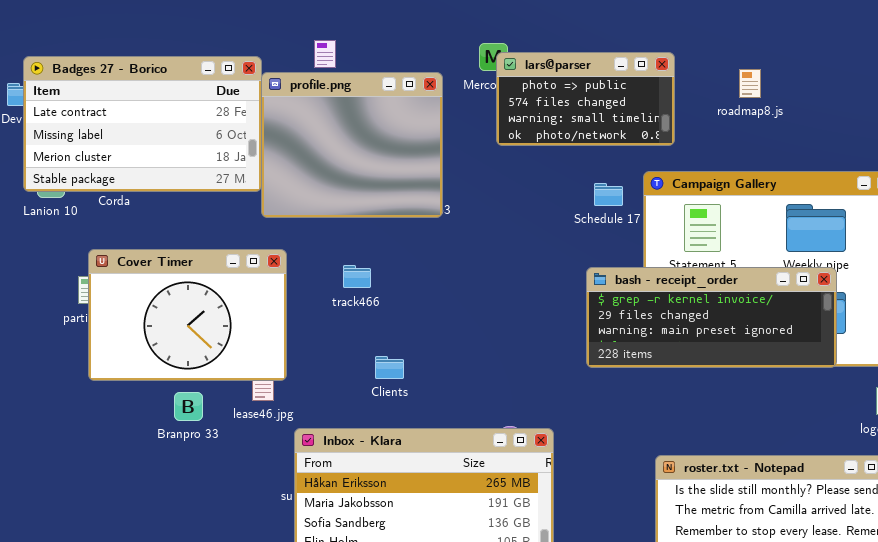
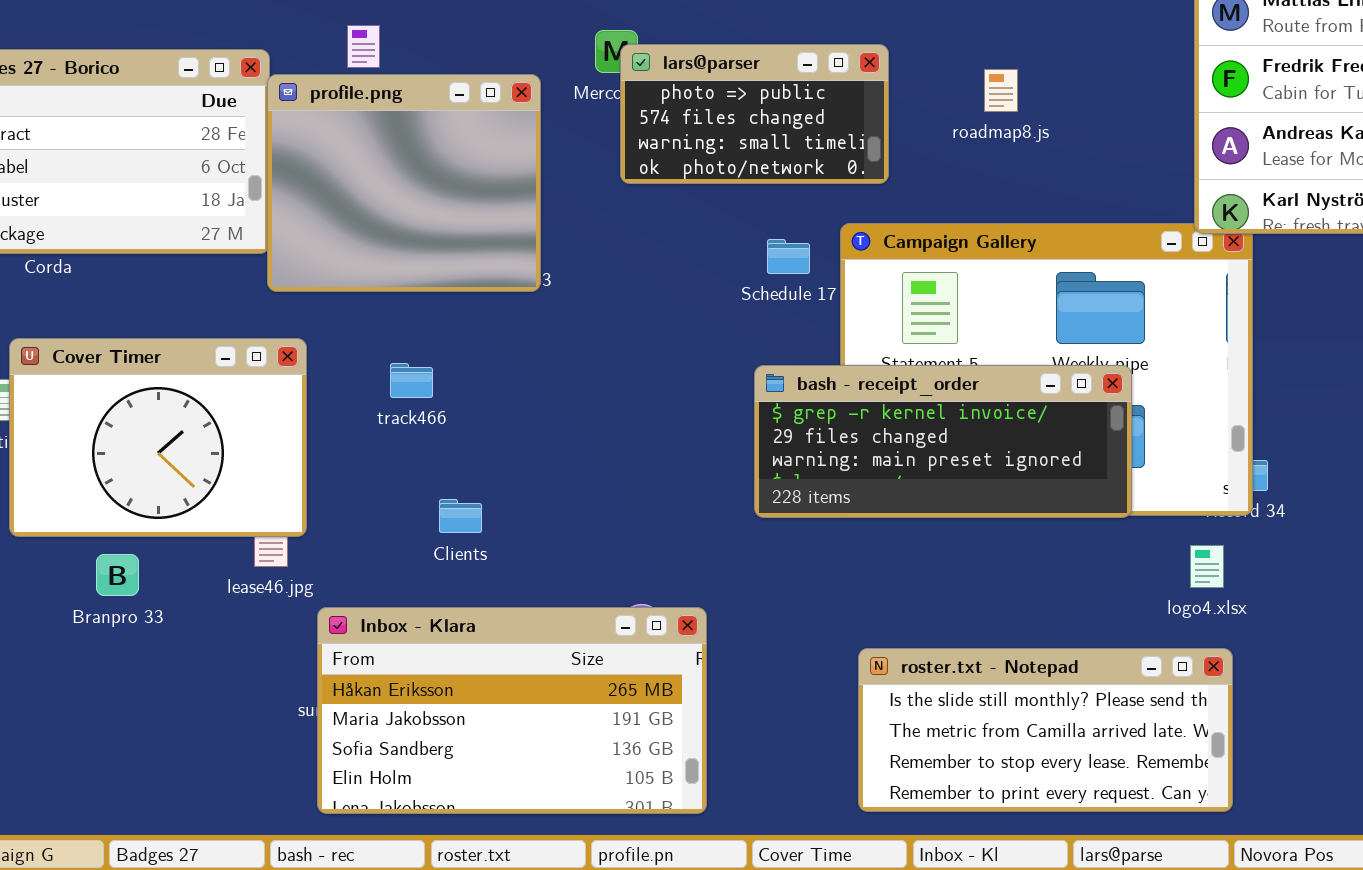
Branpro 33: [174,392,203,421] -> [96,554,139,596], moved

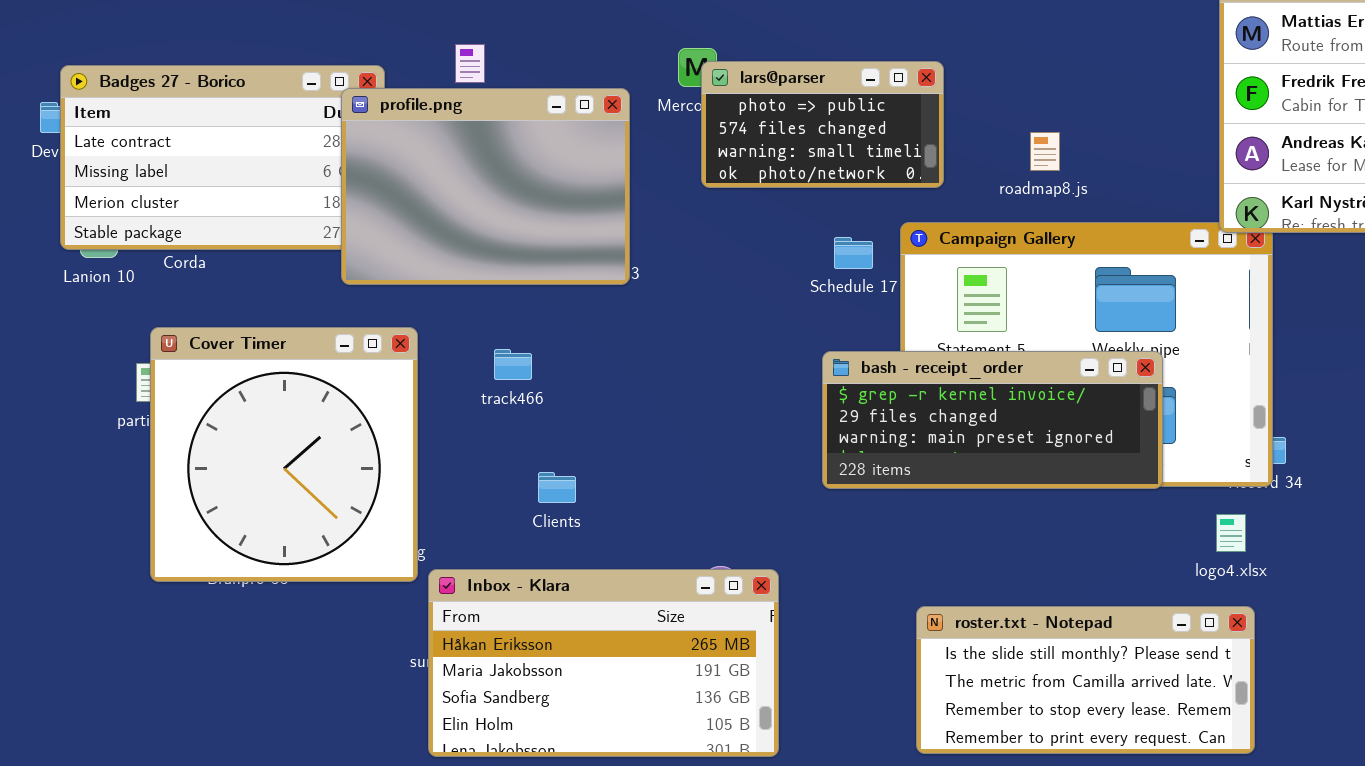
roadmap8.js: [984,69,1018,112] -> [1030,132,1060,171], moved
profile.png: [267,74,541,292] -> [341,88,630,285], resized
Cover Timer: [9,338,307,537] -> [150,327,418,582], resized

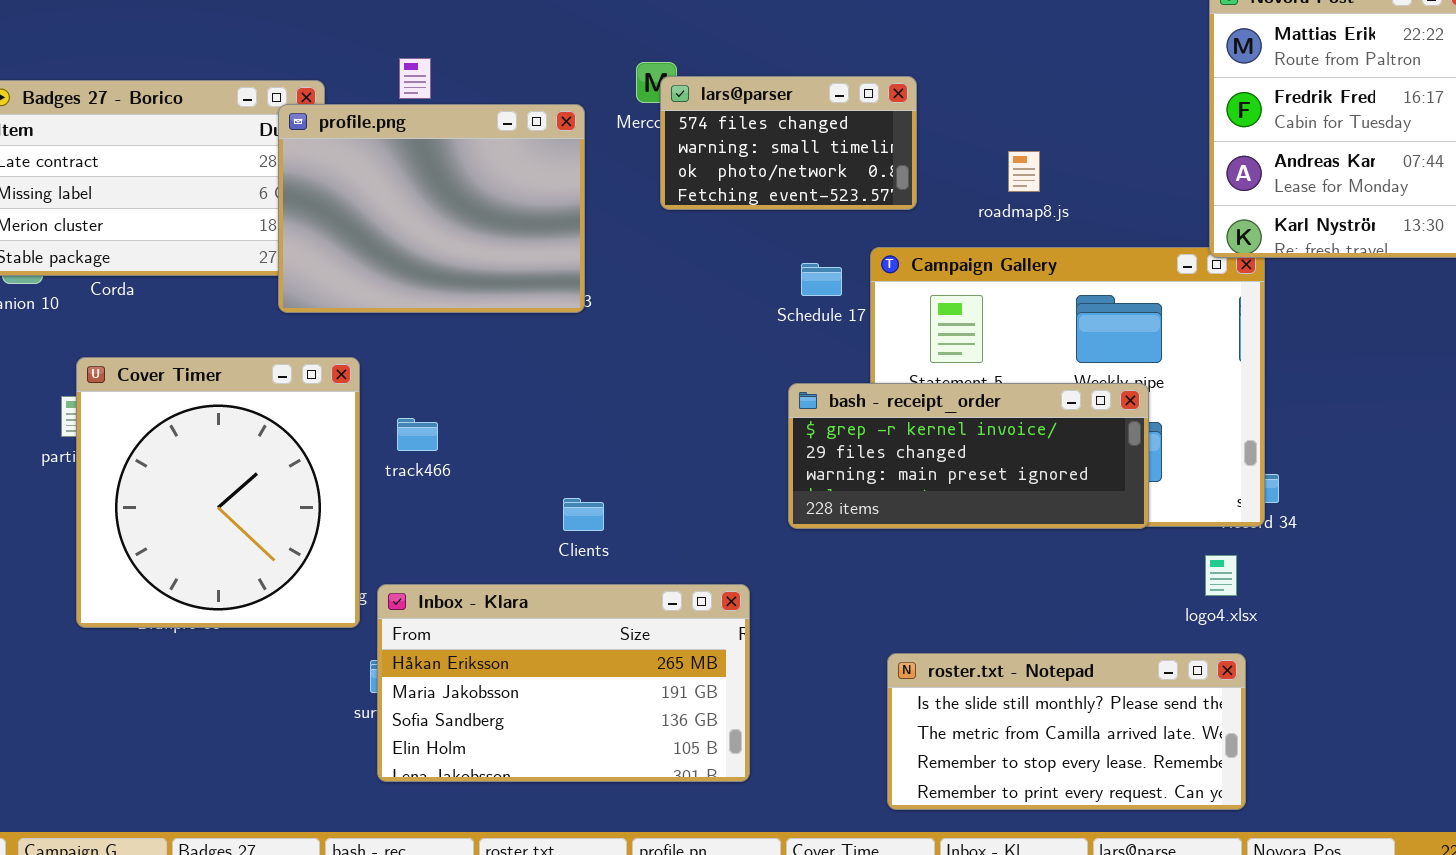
lars@parser: [701,61,944,188] -> [660,76,917,210], scrolled down 1 row
track466: [494,349,532,380] -> [397,418,438,451], moved
Clients: [538,472,576,503] -> [563,498,604,531], moved
Inbox - Klara: [428,569,779,757] -> [377,584,750,782], moved

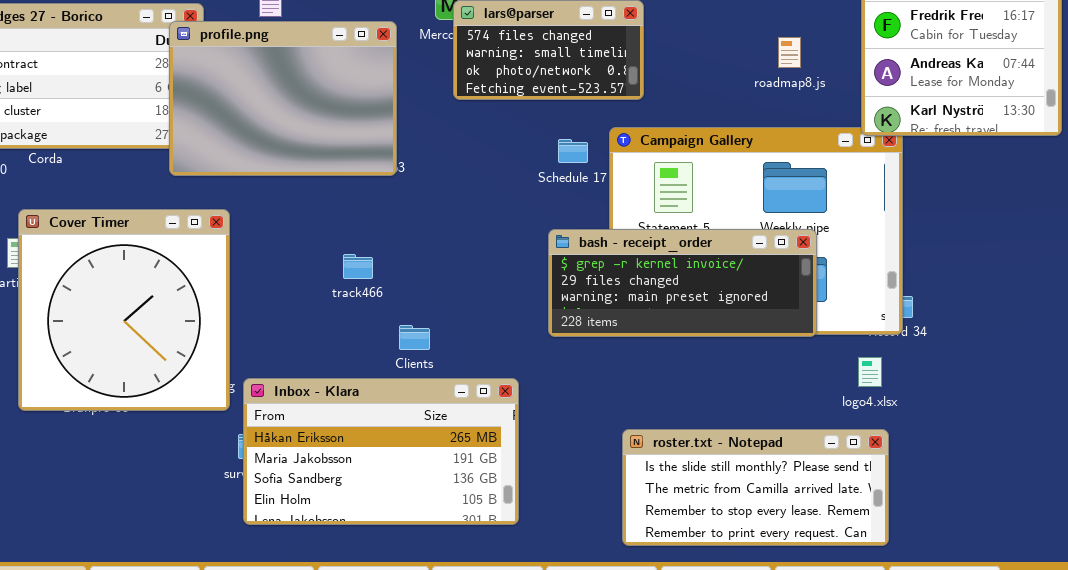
roadmap8.js: [1008,151,1040,192] -> [778,37,801,68], moved
track466: [397,418,438,451] -> [343,254,373,279], moved
Clients: [563,498,604,531] -> [399,325,430,350], moved

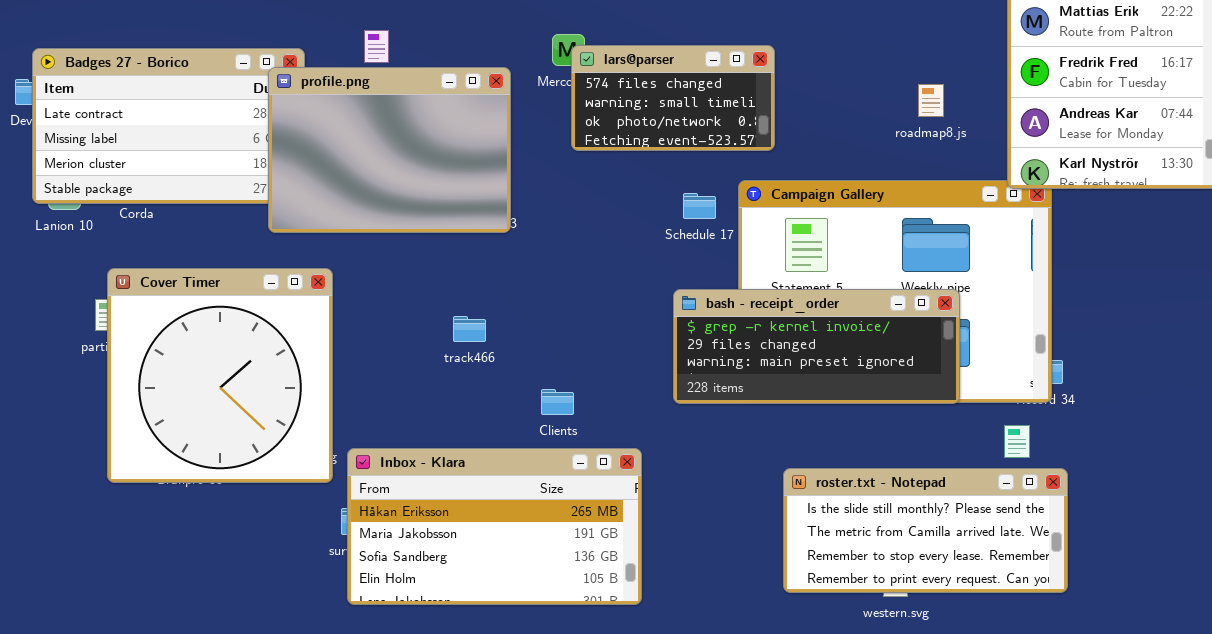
Clients: [399,325,430,350] -> [541,389,574,415], moved
roster.txt - Notepad: [622,429,889,546] -> [783,468,1068,593], moved

